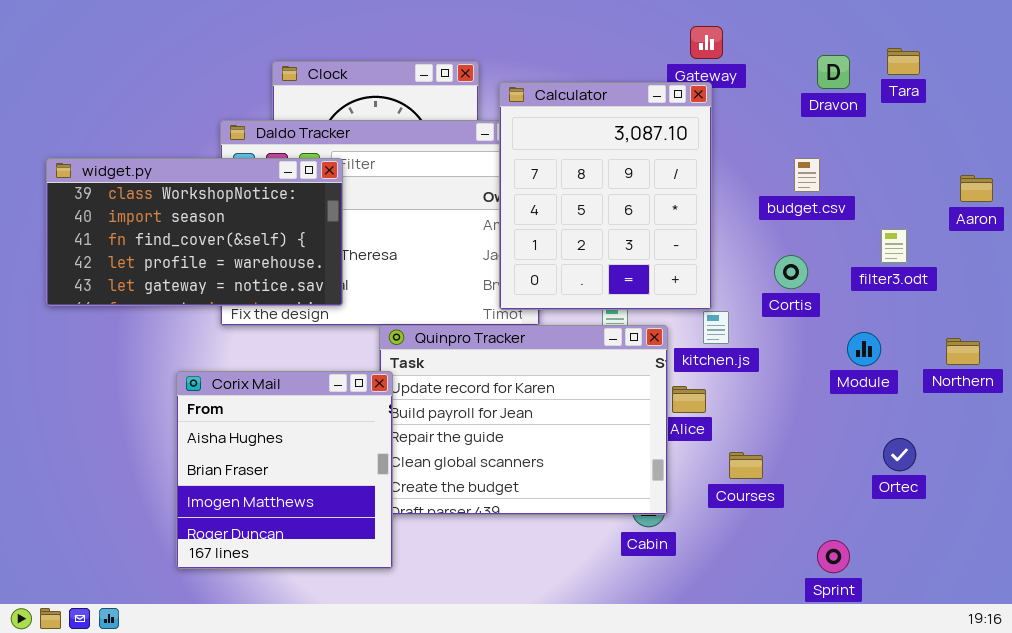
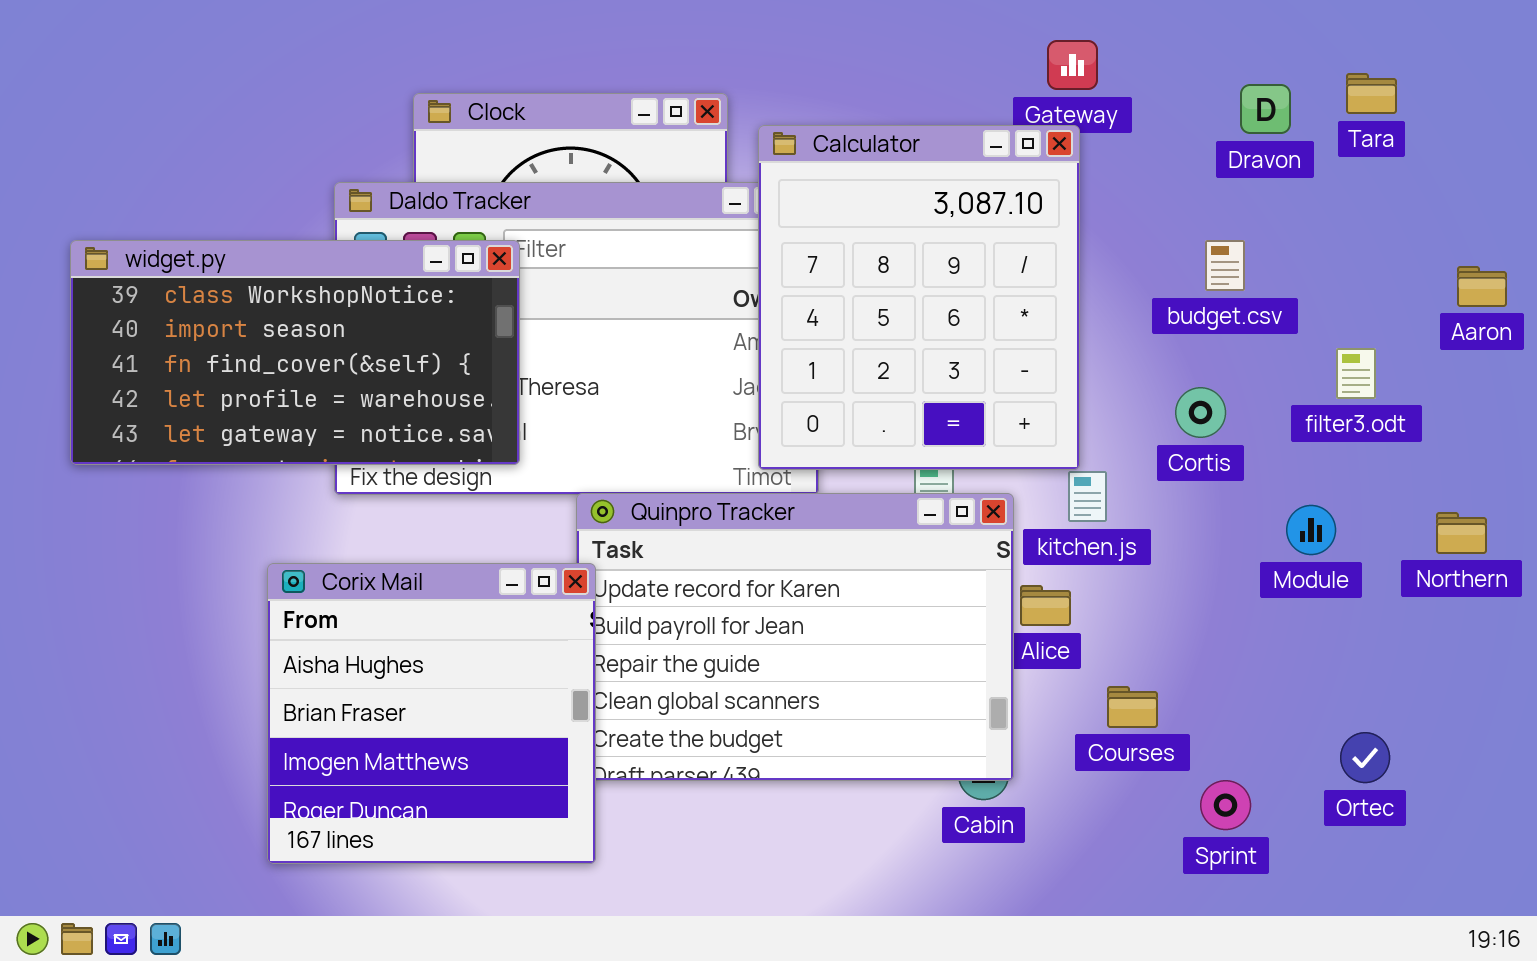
Ortec: [883,438,916,471] -> [1340,732,1390,783], moved
Sprint: [817,540,850,573] -> [1200,780,1251,830], moved

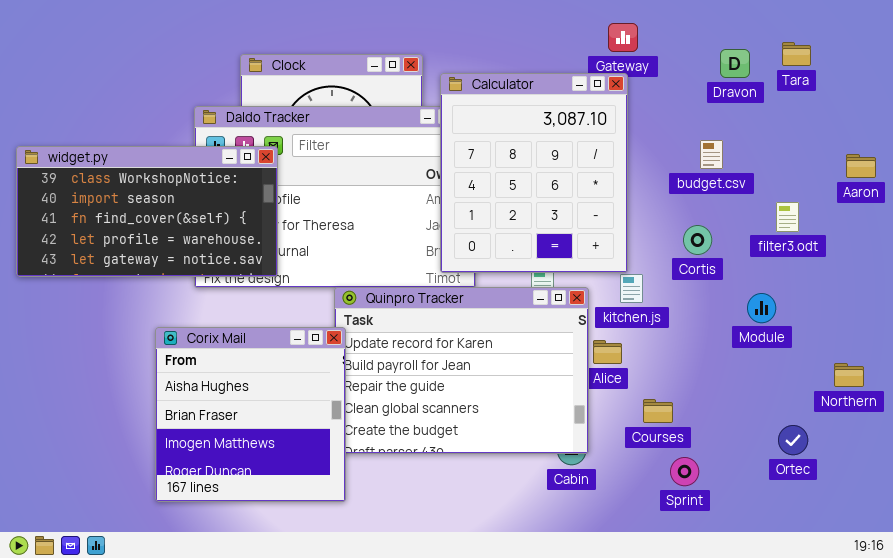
widget.py: [70,240,520,465] -> [16,146,278,277], moved
Northern: [1436,512,1487,554] -> [834,363,864,387], moved
Sprint: [1200,780,1251,830] -> [670,457,699,486], moved

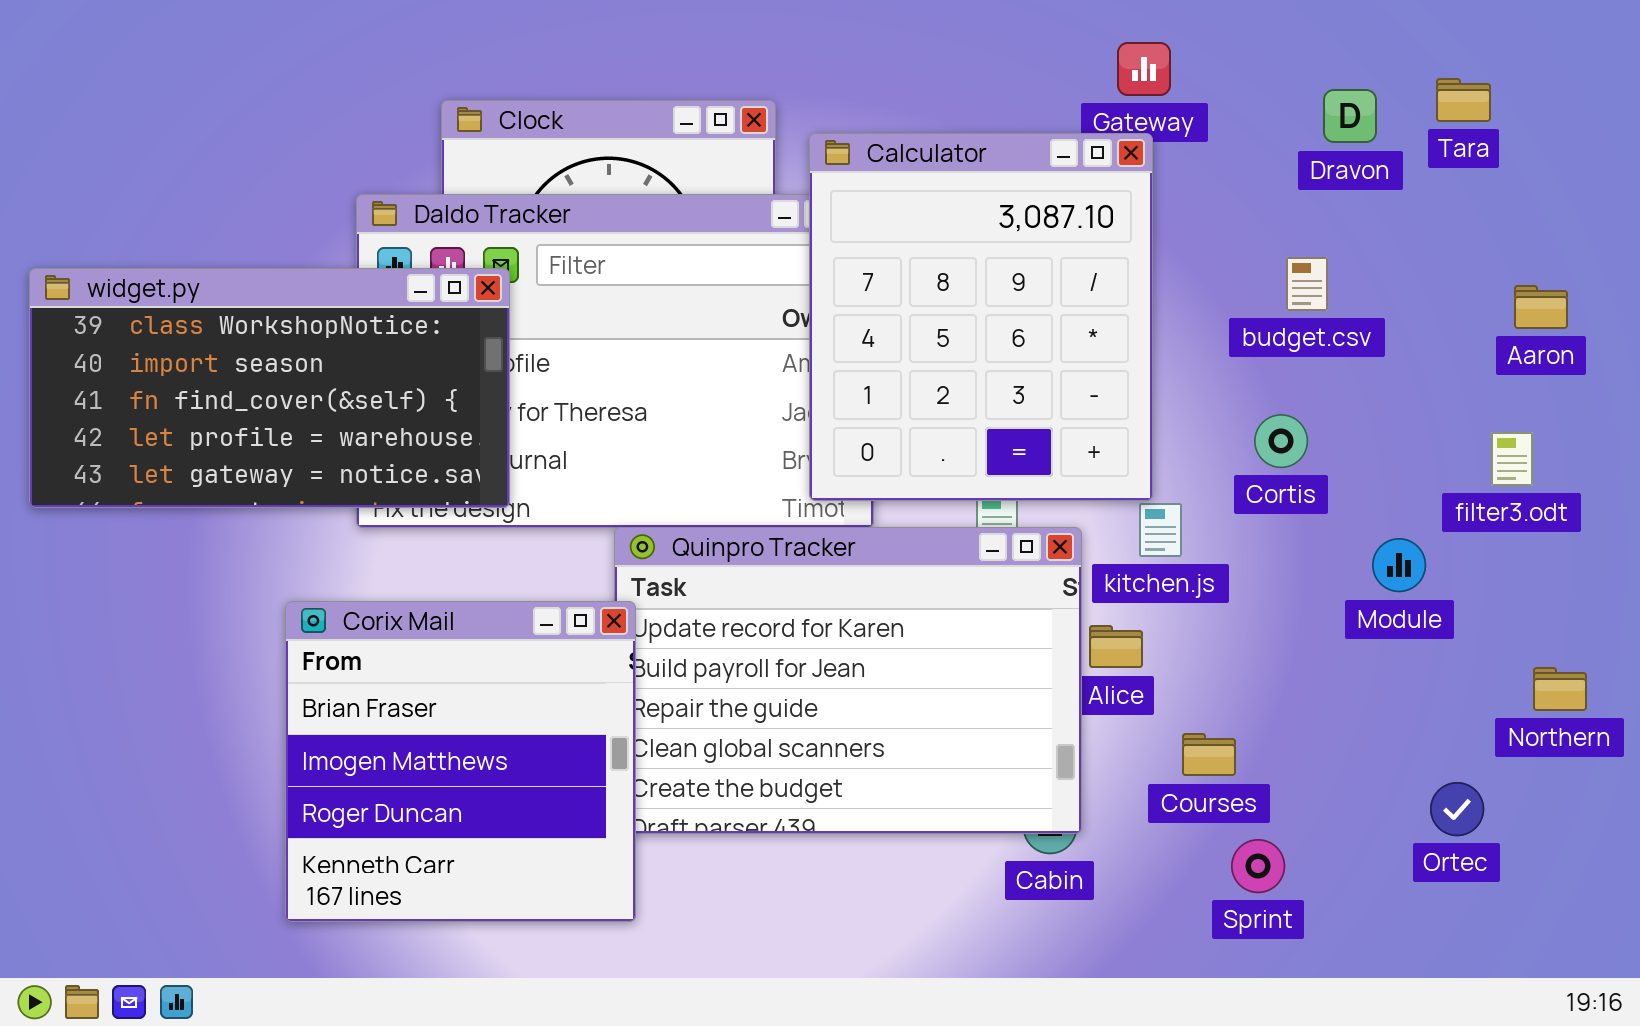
Aaron: [846,154,876,178] -> [1514,285,1568,329], moved
filter3.odt: [776,202,799,232] -> [1491,432,1533,486], moved
Corix Mail: [155,327,346,502] -> [285,601,636,922], scrolled down 1 row

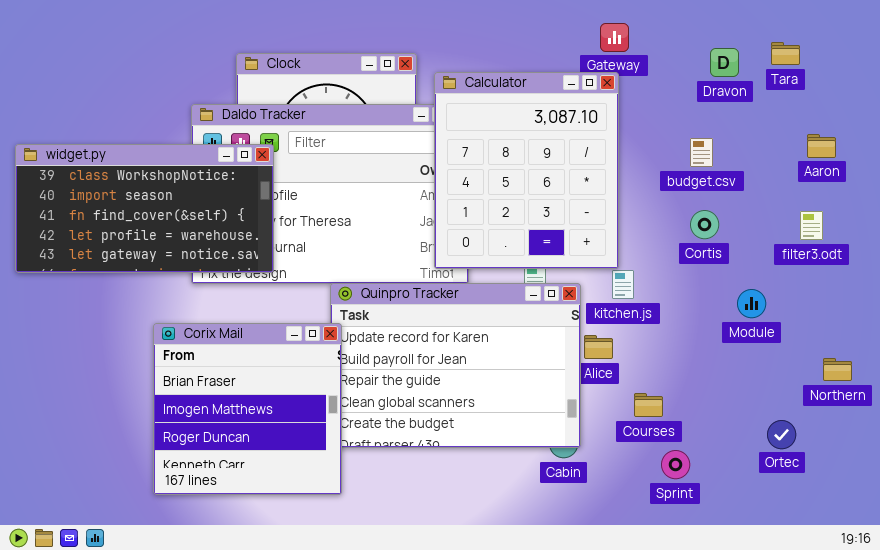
Aaron: [1514,285,1568,329] -> [807,134,836,158], moved
Cortis: [1254,414,1308,468] -> [690,210,719,239], moved
filter3.odt: [1491,432,1533,486] -> [800,211,823,240], moved

